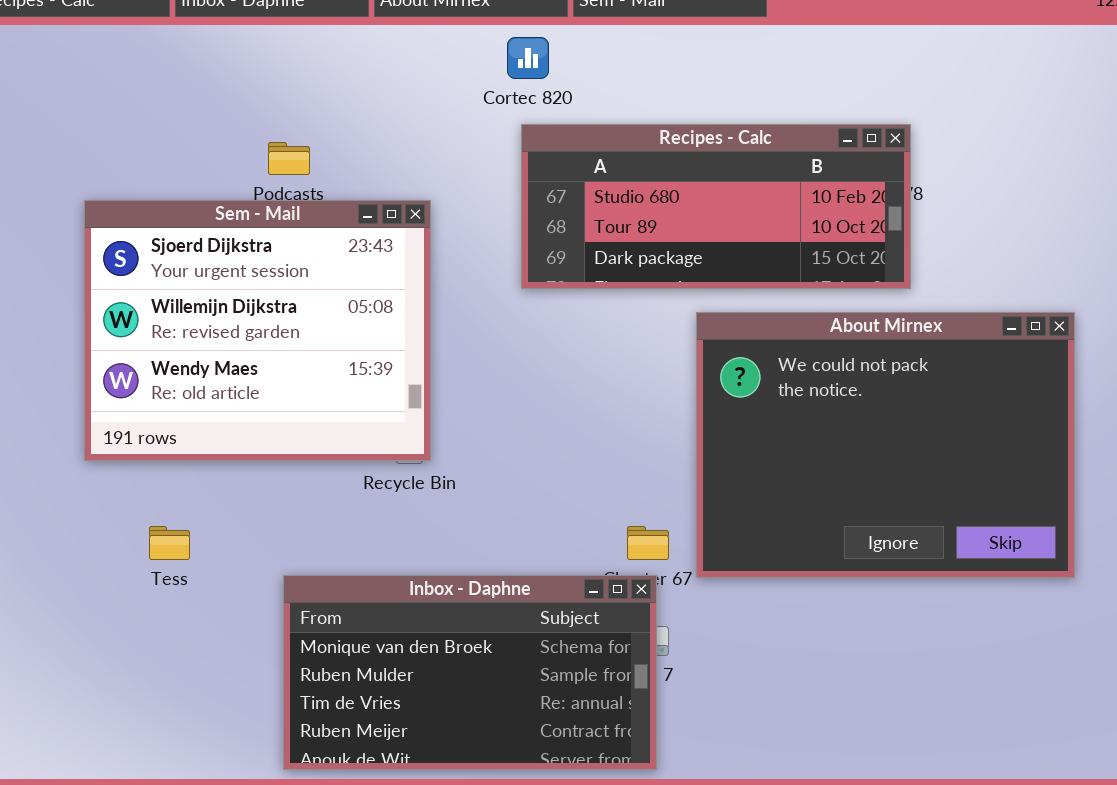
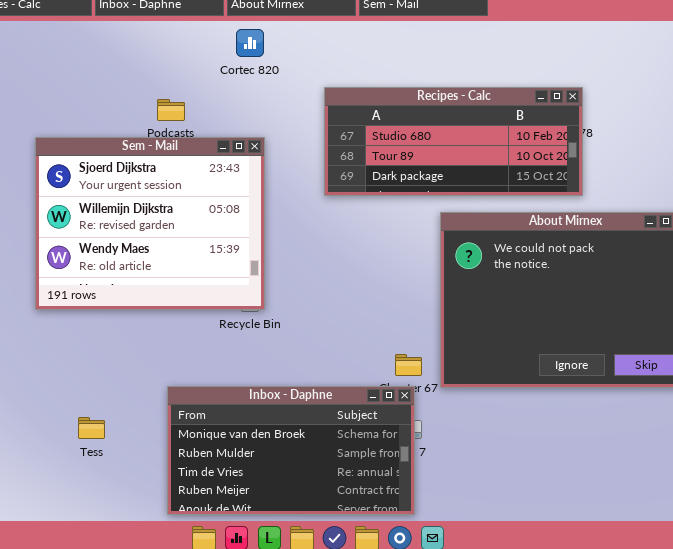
Cortec 820: [507,37,549,79] -> [236,29,264,57], moved
Tess: [149,526,190,560] -> [78,417,105,439], moved

